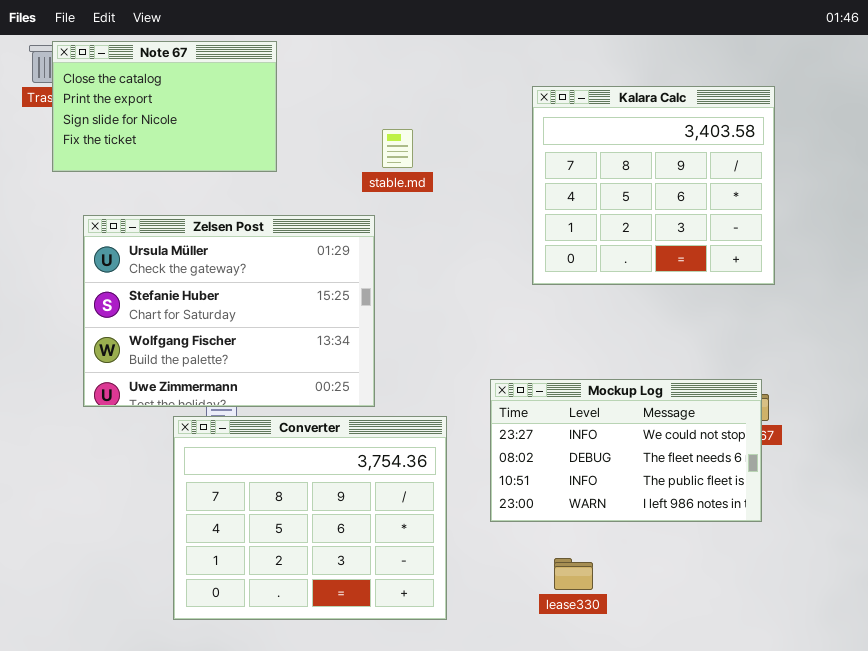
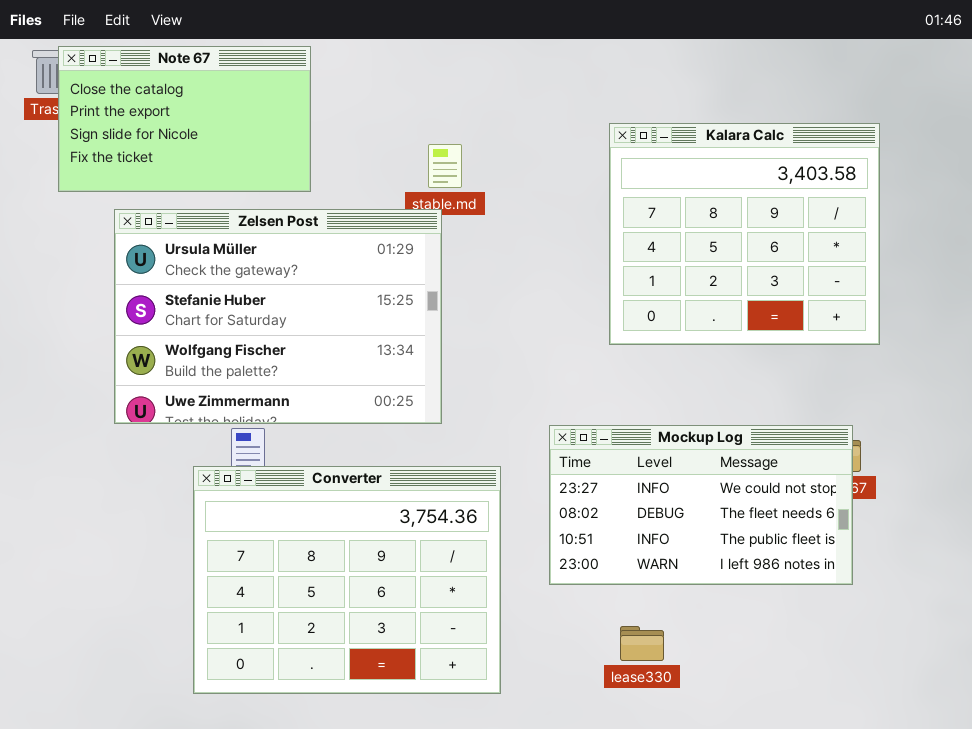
Kalara Calc: [532,86,775,285] -> [609,123,880,345], moved
Zelsen Post: [83,215,375,407] -> [114,209,442,424], moved

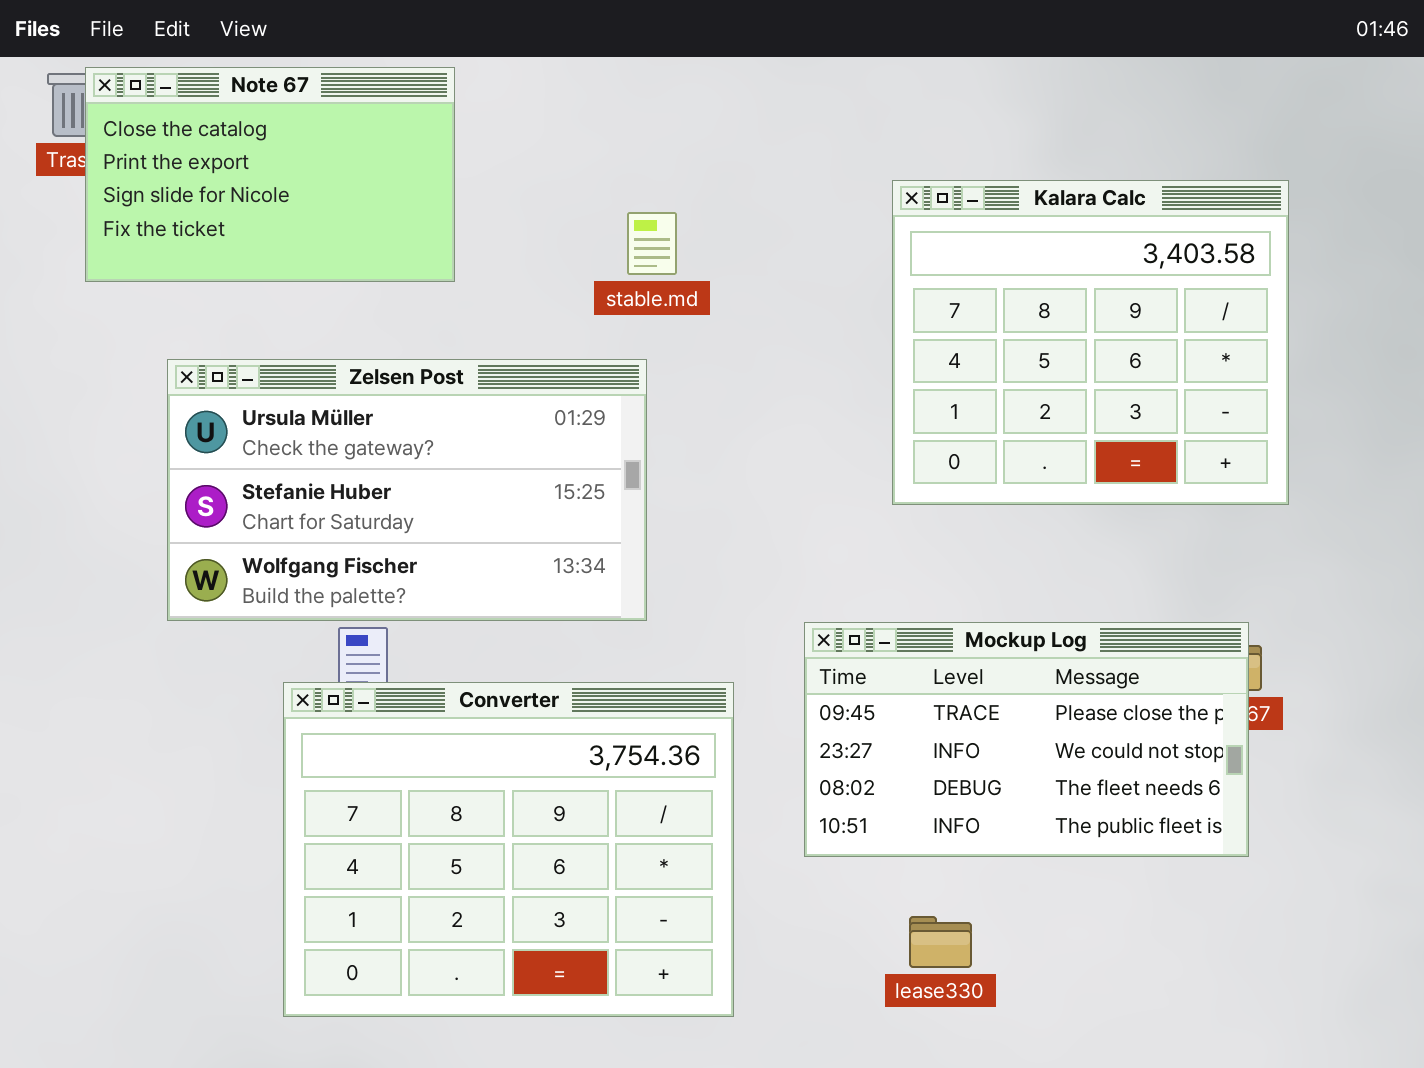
Zelsen Post: [114,209,442,424] -> [167,359,647,621], resized
Mockup Log: [549,425,853,585] -> [804,622,1249,857], scrolled up 1 row

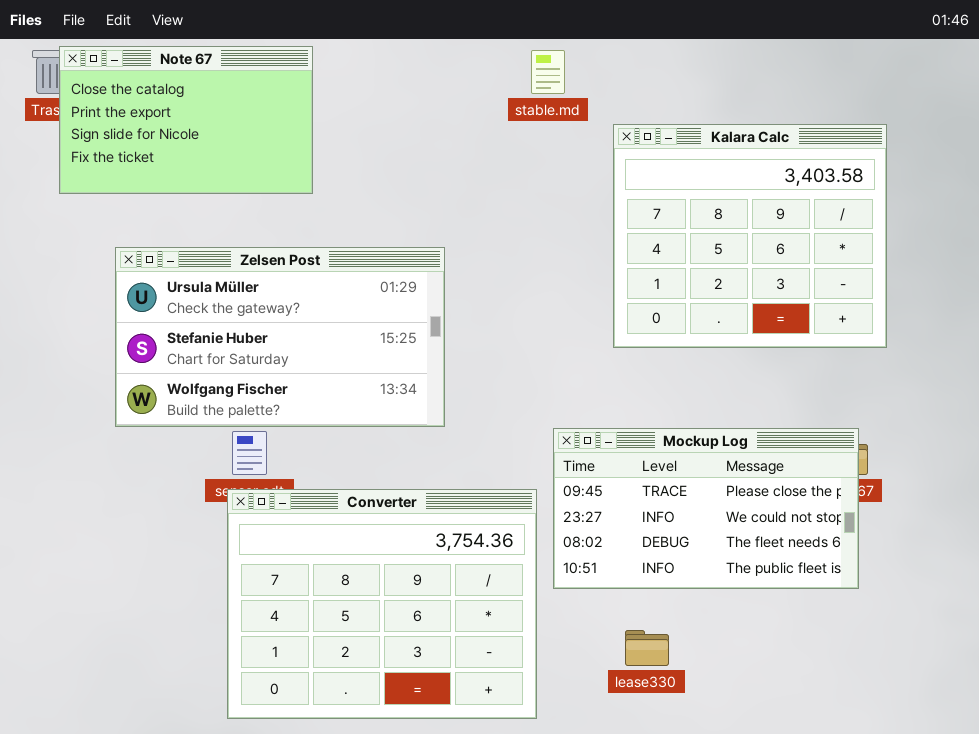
stable.md: [627,212,677,275] -> [531,50,565,94], moved
Converter: [283,682,734,1017] -> [227,489,537,719], moved

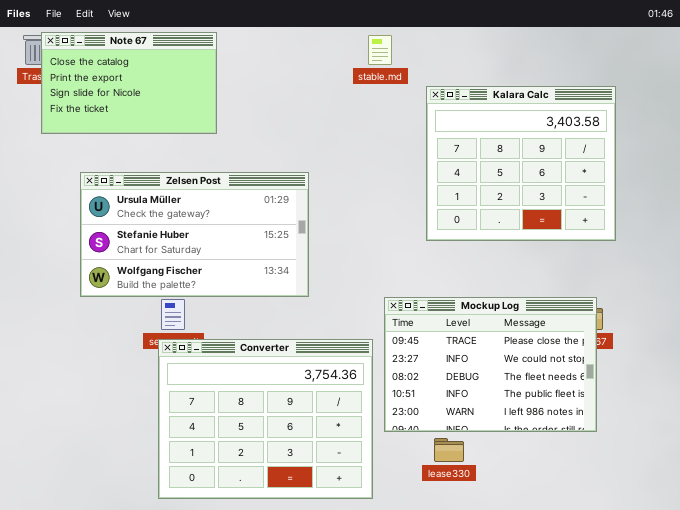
Mockup Log: [553,428,859,589] -> [384,297,597,432], resized

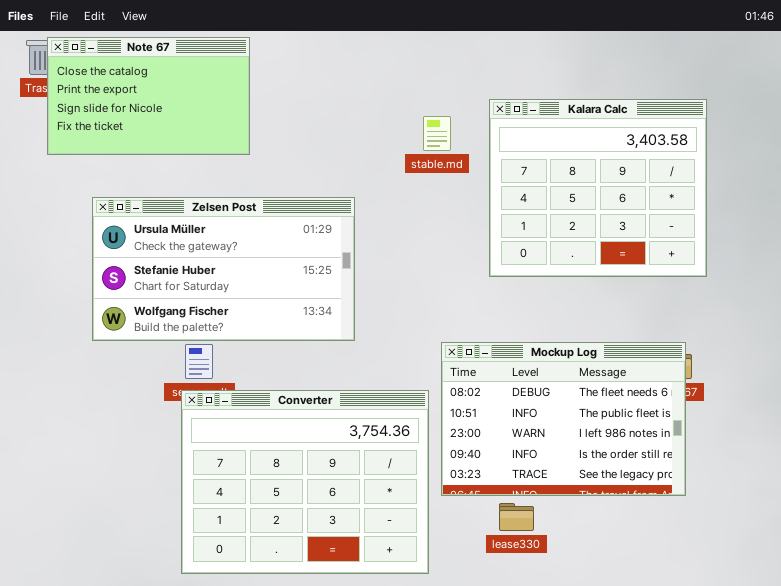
stable.md: [368,35,392,65] -> [423,116,451,151], moved
Mockup Log: [384,297,597,432] -> [441,342,686,496], scrolled down 2 rows

